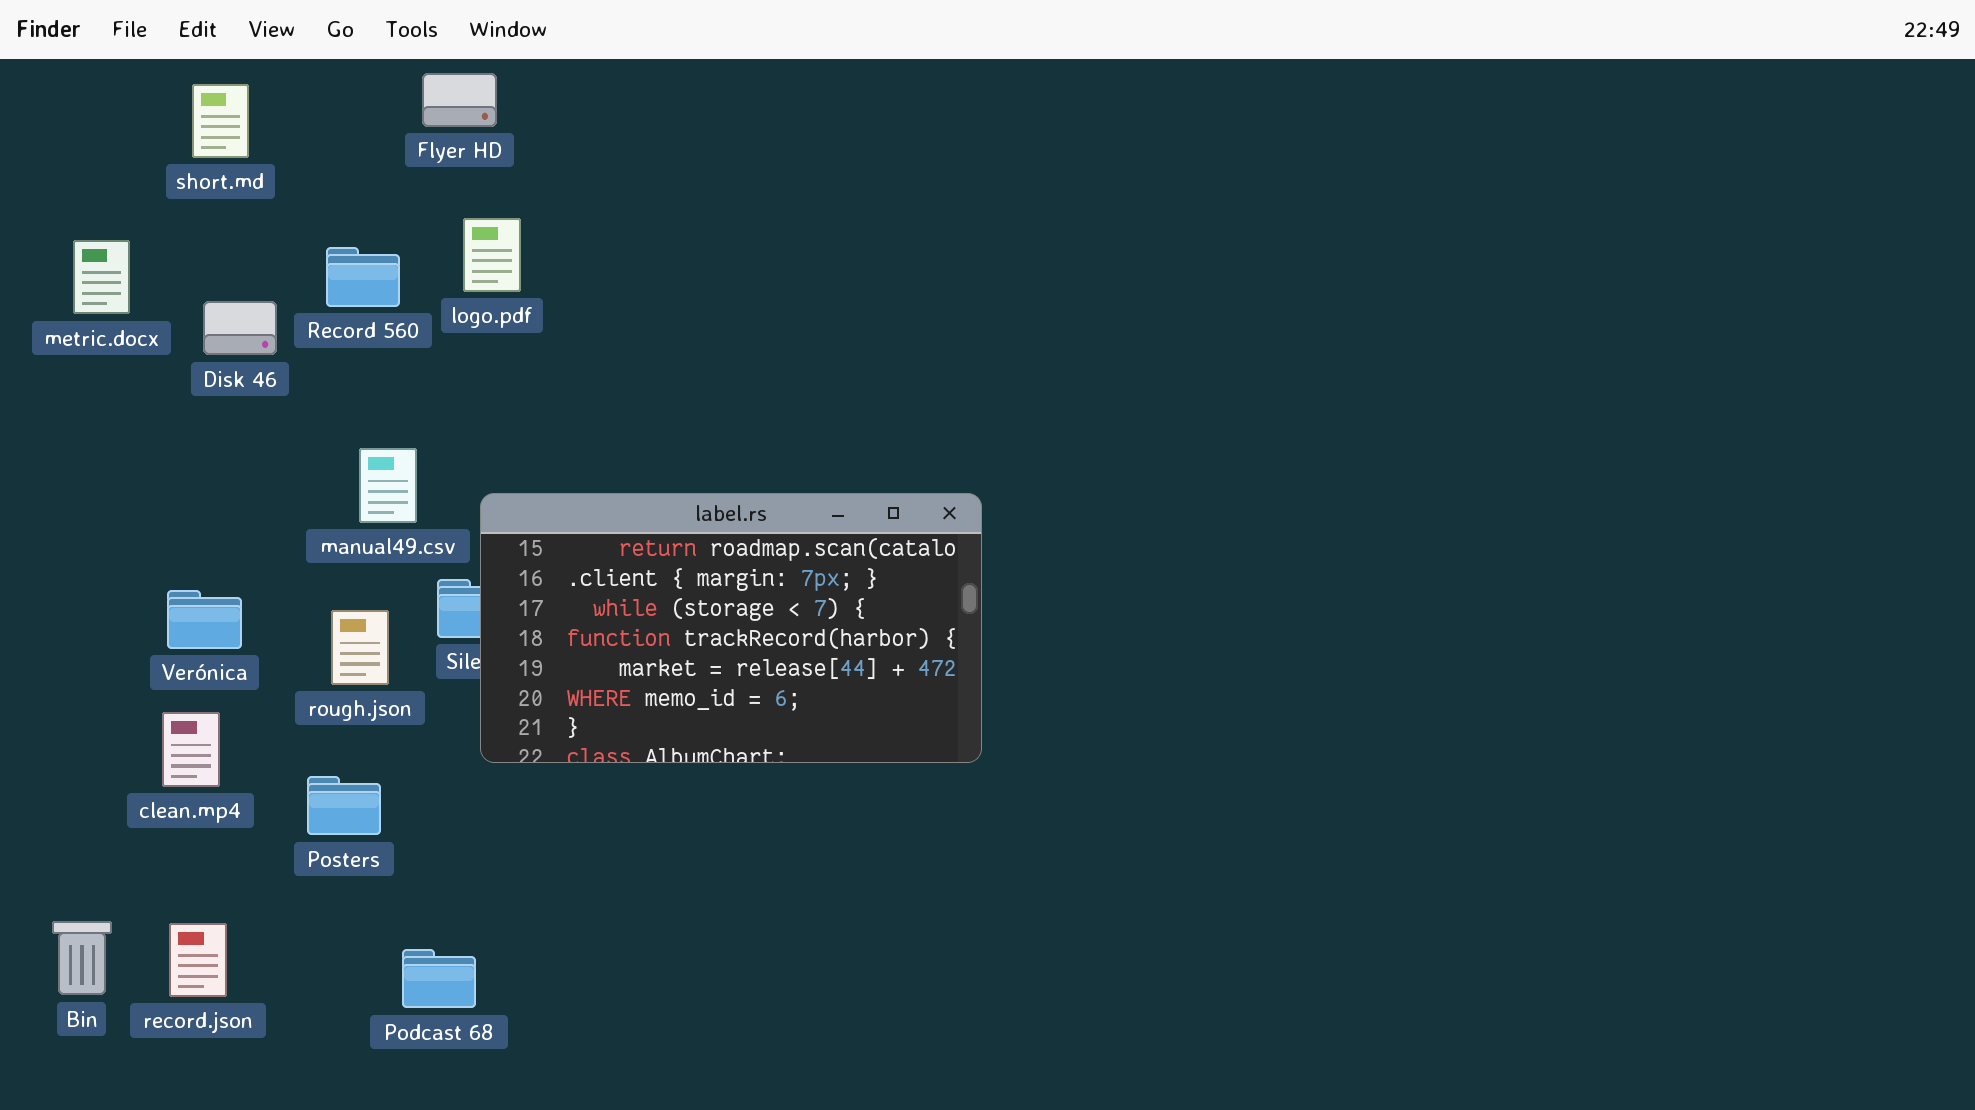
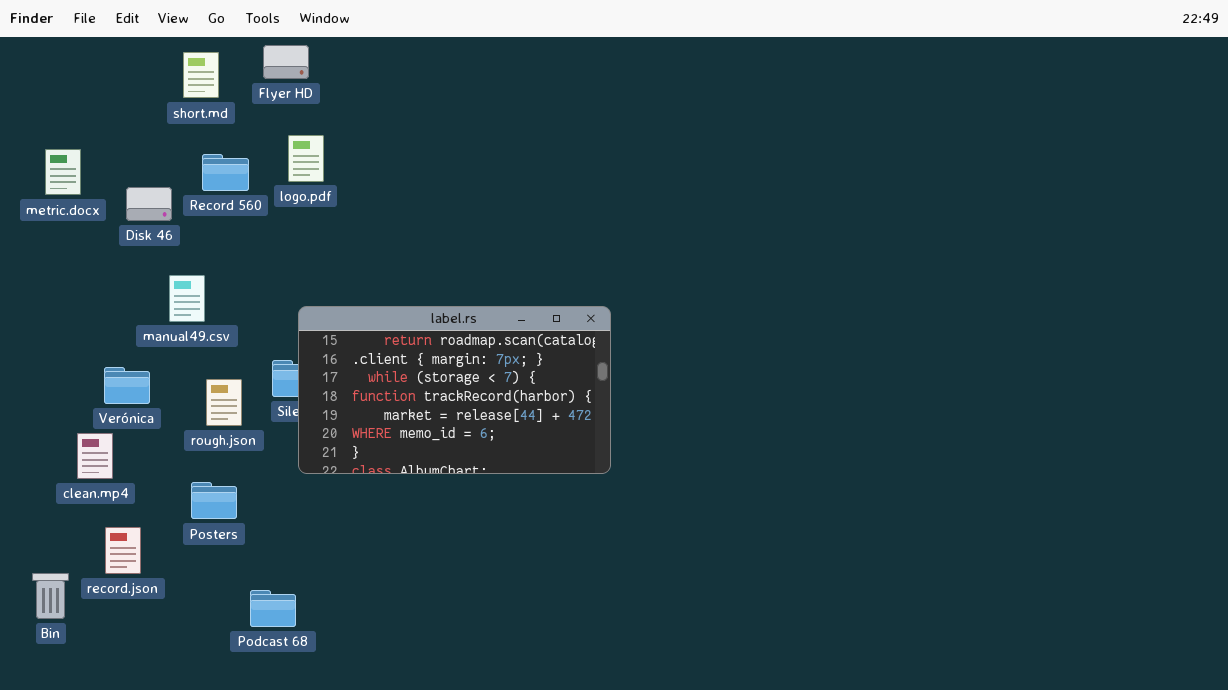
short.md: [192,84,249,158] -> [183,52,219,98], moved
manual49.csv: [359,448,417,523] -> [169,275,205,322], moved
clean.mp4: [162,712,220,787] -> [77,433,113,479], moved
record.json: [169,923,227,997] -> [105,527,141,574], moved

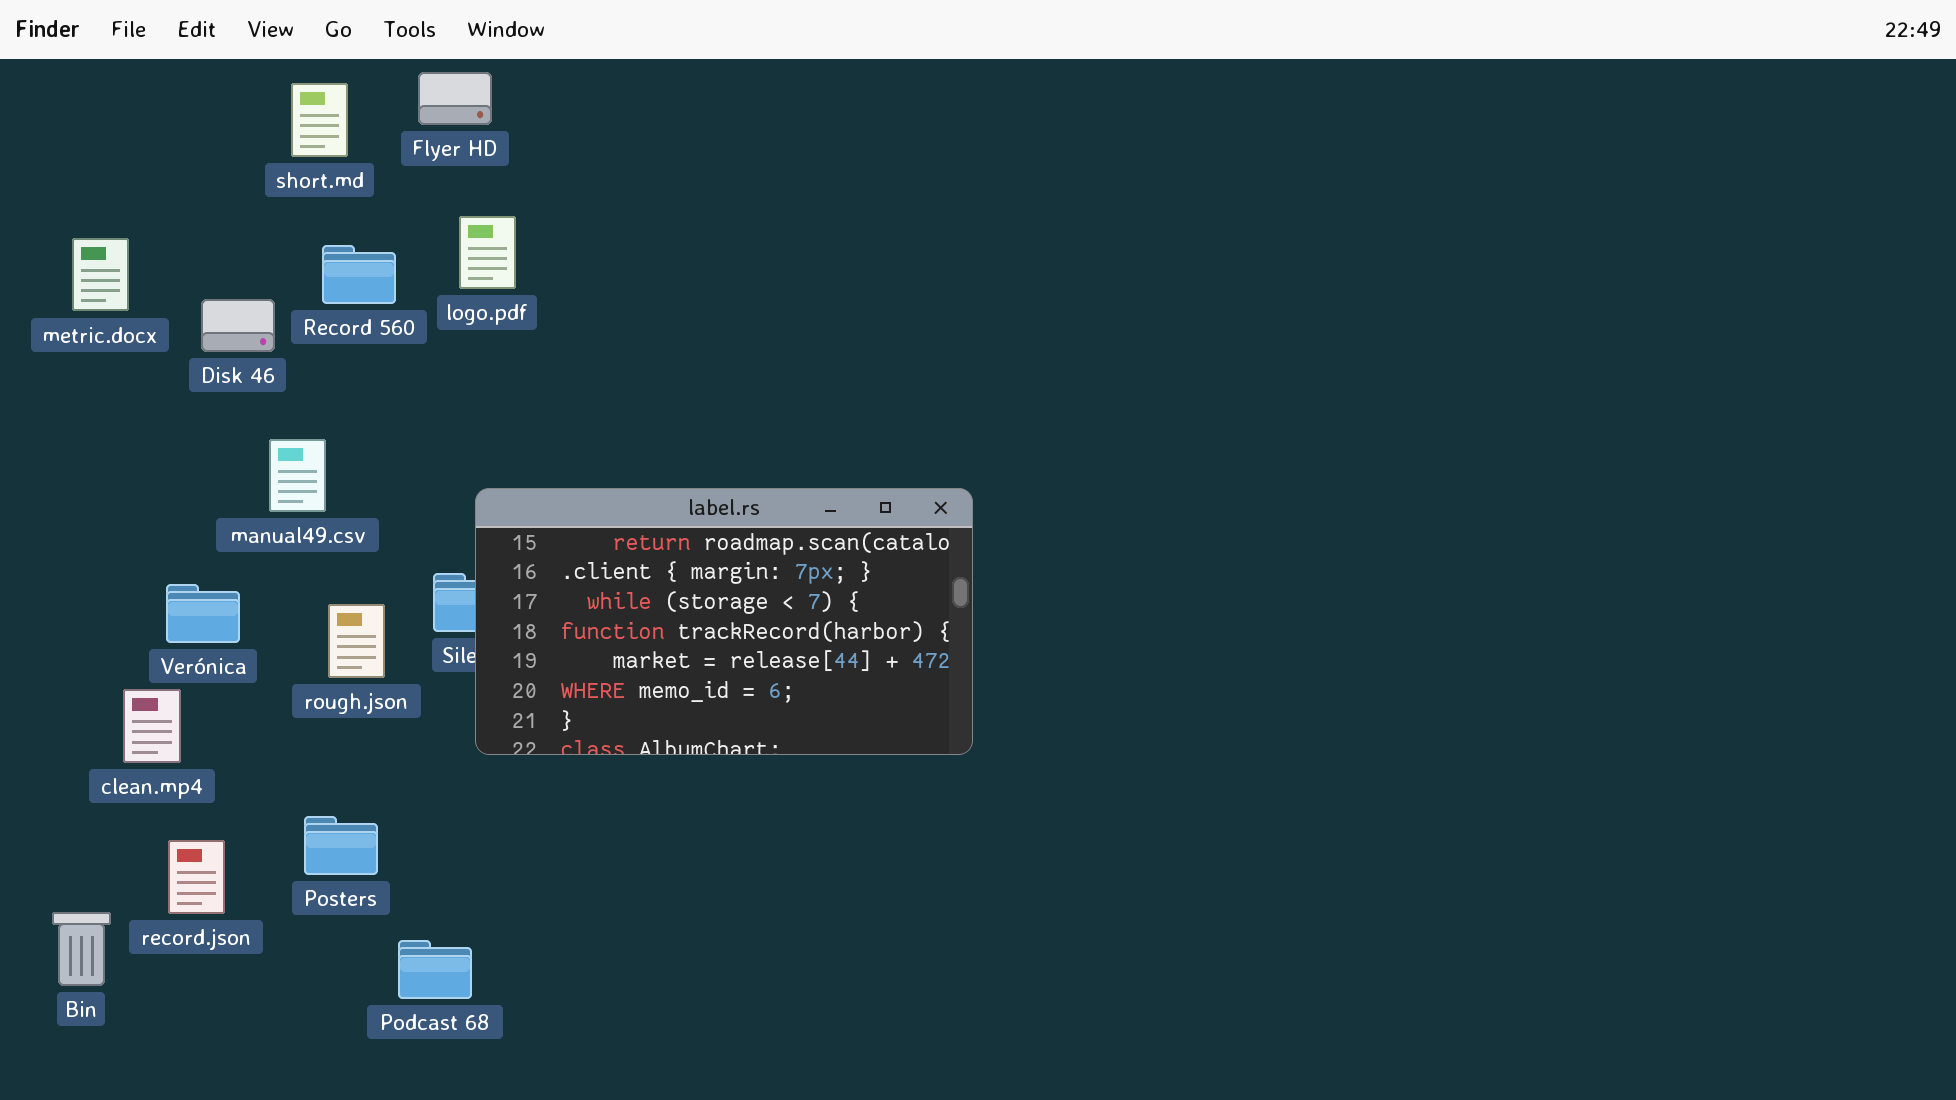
Posters: [191,482,237,519] -> [304,816,378,875], moved

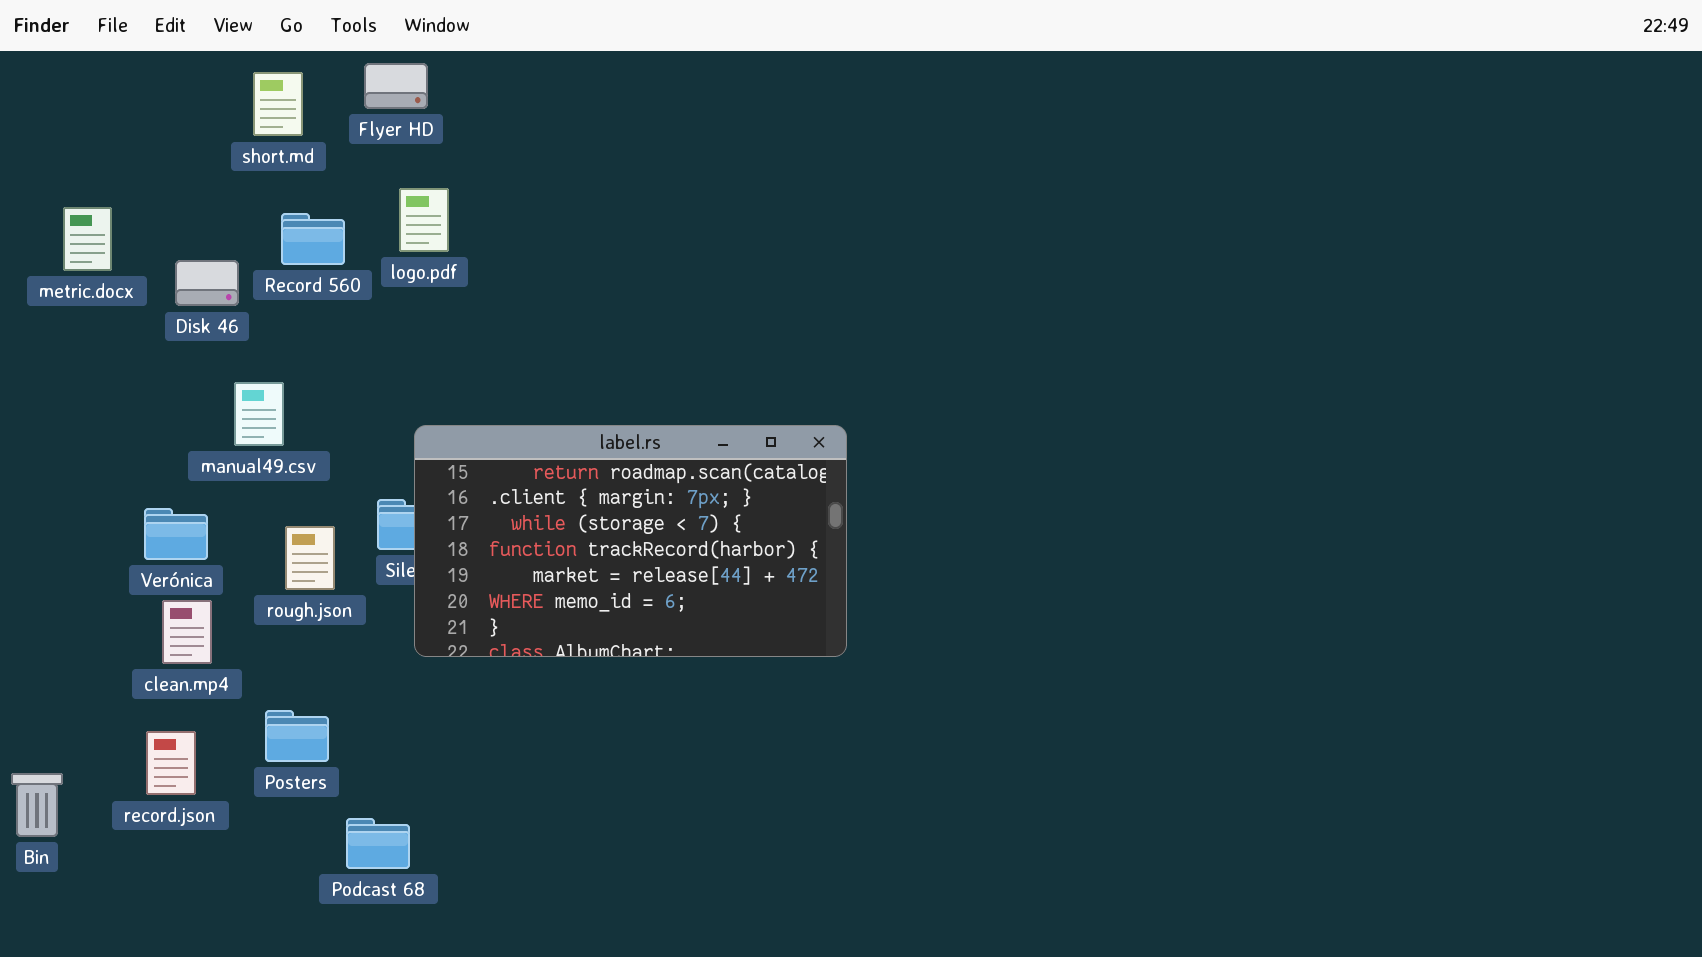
clean.mp4: [123,689,181,763] -> [162,600,212,664], moved
Bin: [52,912,111,986] -> [11,773,63,837], moved

